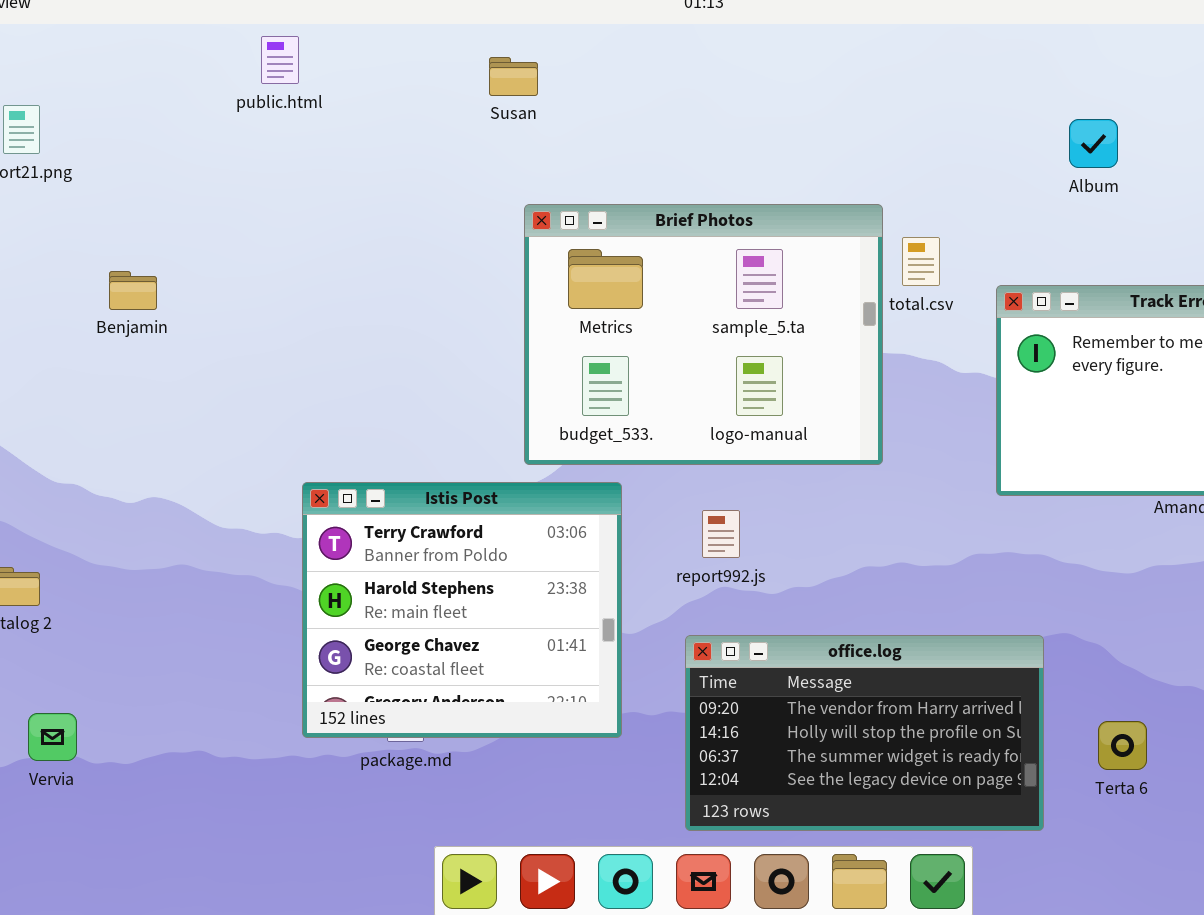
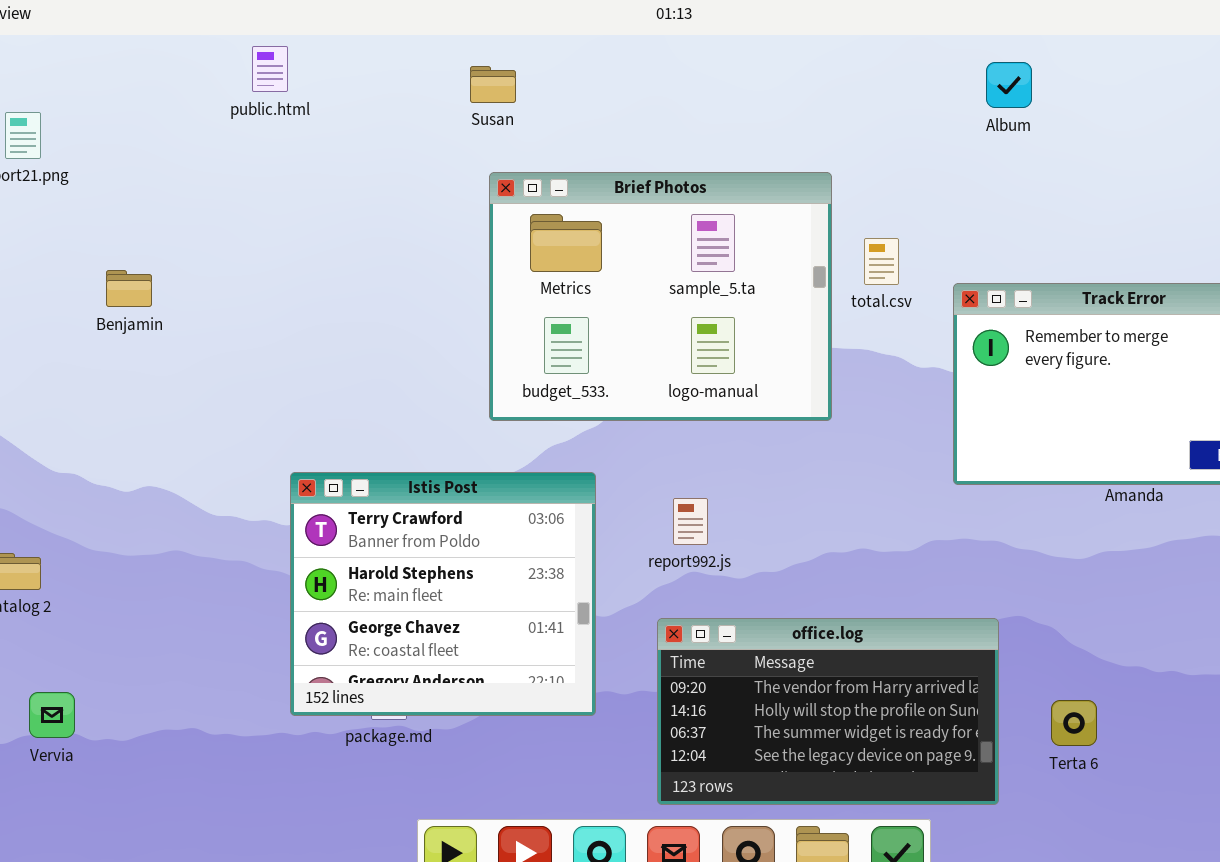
Album: [1069,119,1118,168] -> [986,62,1032,108], moved
Brief Photos: [524,204,883,465] -> [489,172,832,421], moved

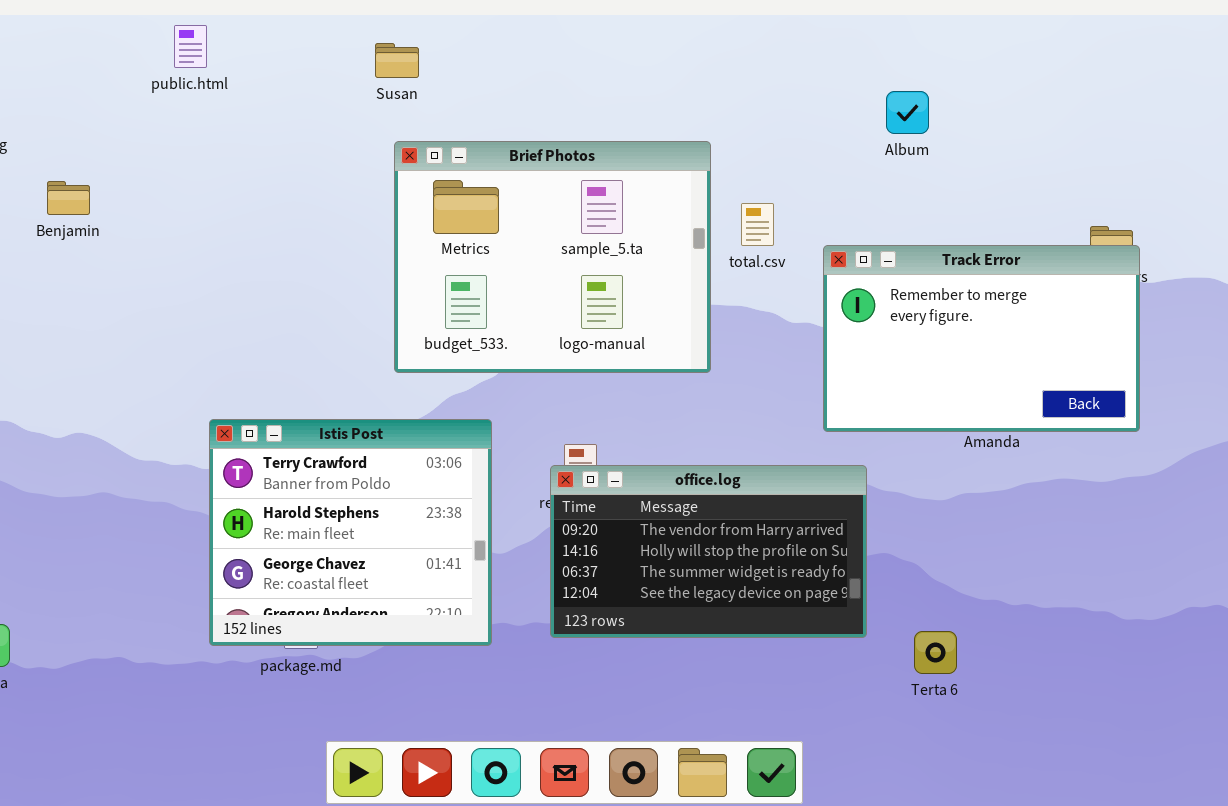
Album: [986,62,1032,108] -> [886,91,929,134], moved
Benjamin: [106,270,152,307] -> [47,181,90,215], moved
office.log: [657,618,999,805] -> [550,465,867,638], moved

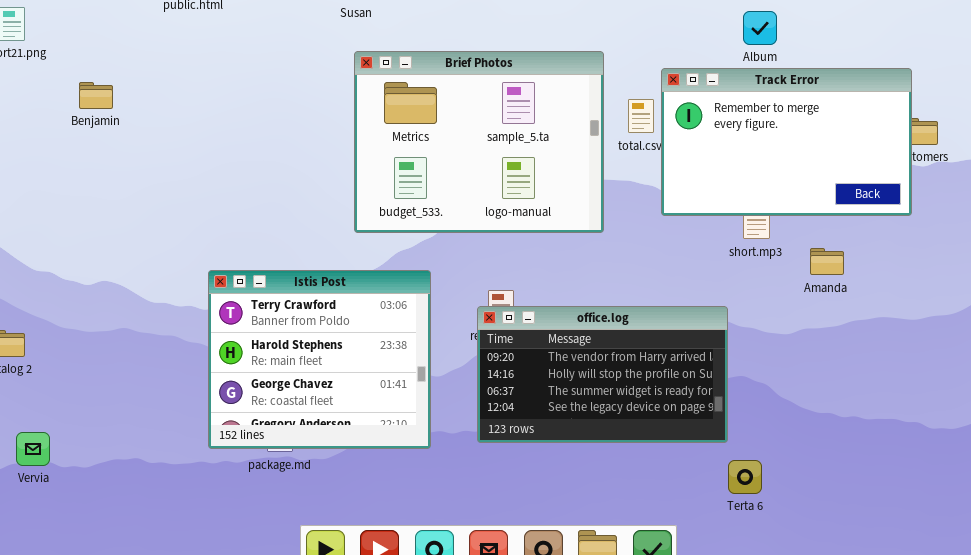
Track Error: [823,245,1140,432] -> [661,68,912,216], moved
Terta 6: [914,631,957,674] -> [728,460,762,494], moved

